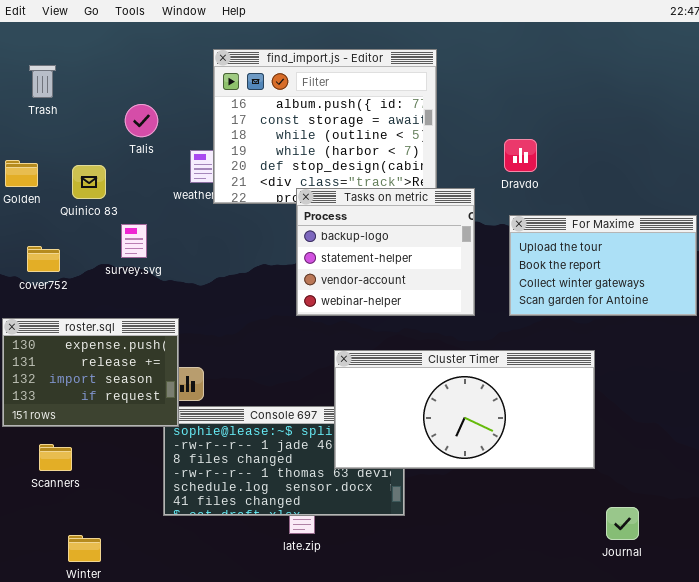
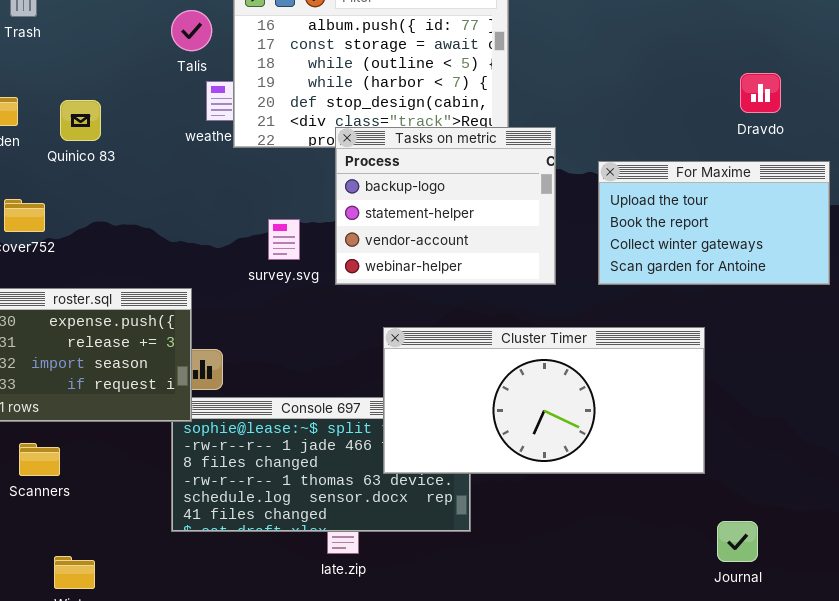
Talis: [125,104,158,137] -> [171,10,212,51], moved
Dravdo: [504,139,537,172] -> [740,73,781,113], moved
survey.svg: [121,224,147,258] -> [268,219,300,260], moved

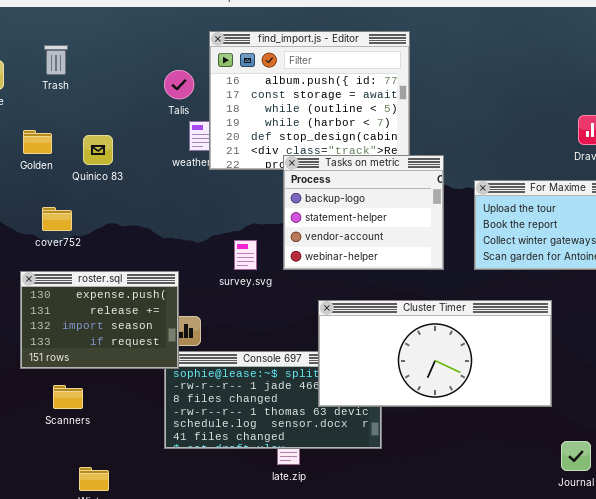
survey.svg: [268,219,300,260] -> [234,240,257,270], moved

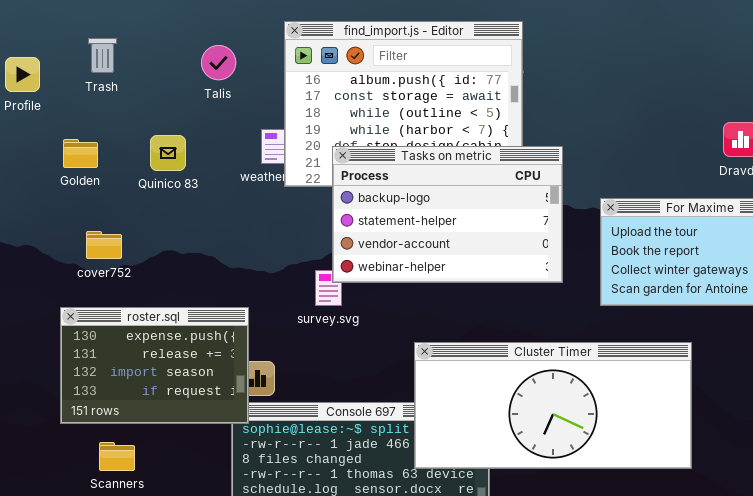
Talis: [164,70,194,99] -> [201,45,236,80], moved
Quinico 83: [83,135,113,165] -> [150,135,186,171], moved
Tasks on metric: [283,155,444,270] -> [332,146,563,283], moved, resized

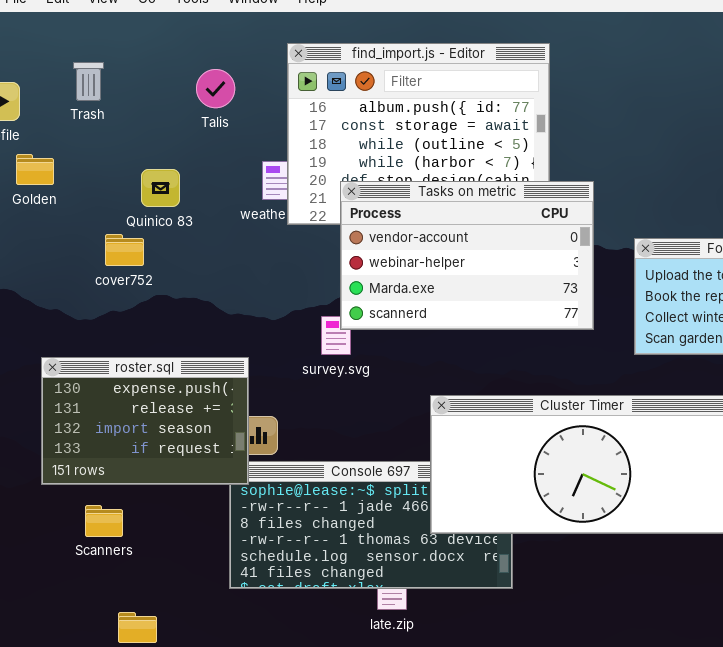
Golden: [63,139,98,168] -> [16,154,54,185], moved
Tasks on metric: [332,146,563,283] -> [340,181,594,330], scrolled down 2 rows
cover752: [86,231,122,259] -> [105,234,144,266], moved

